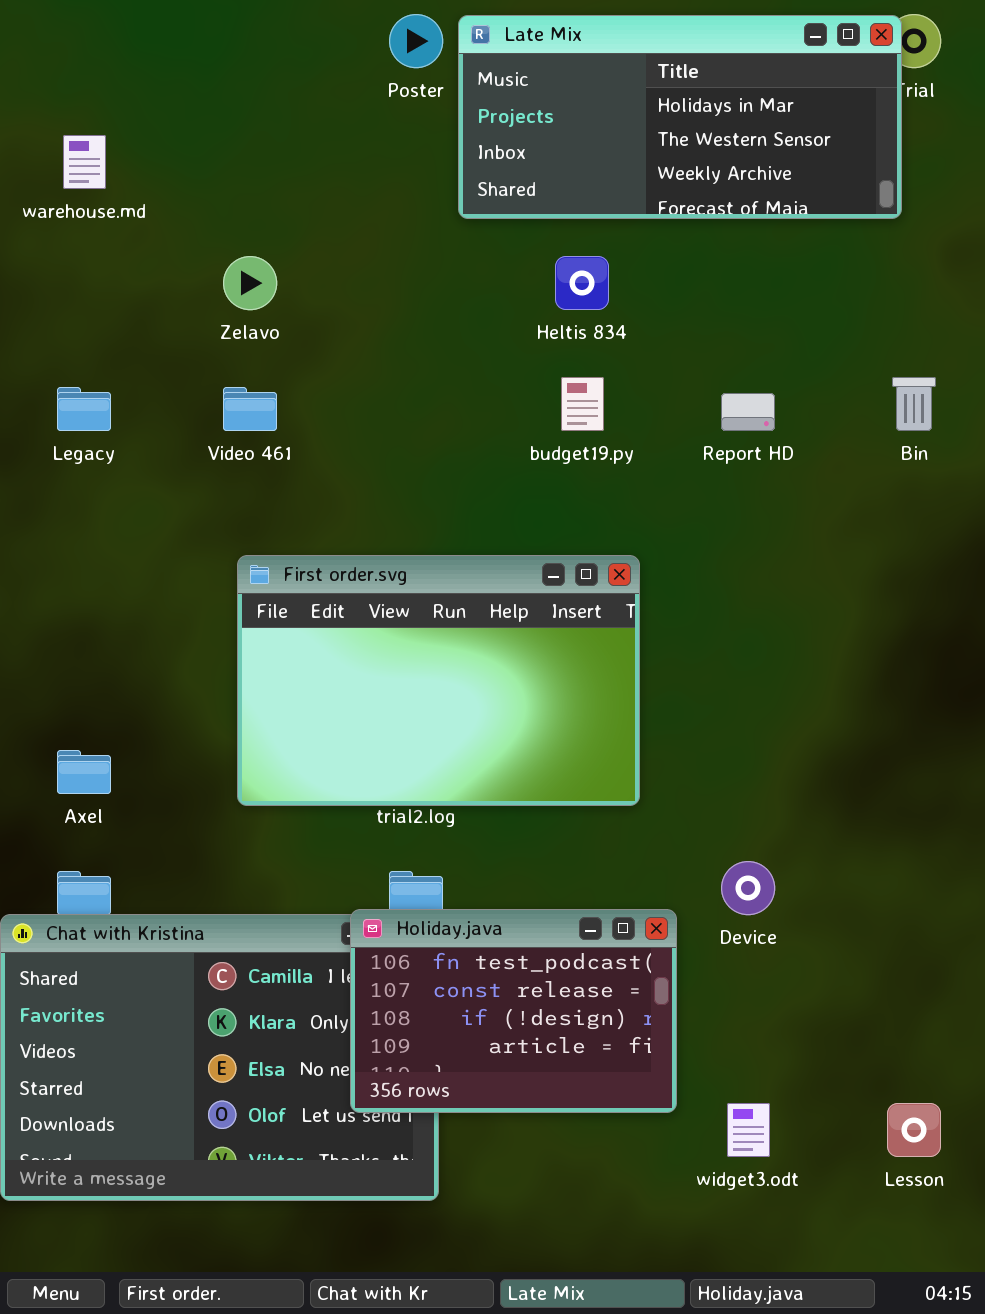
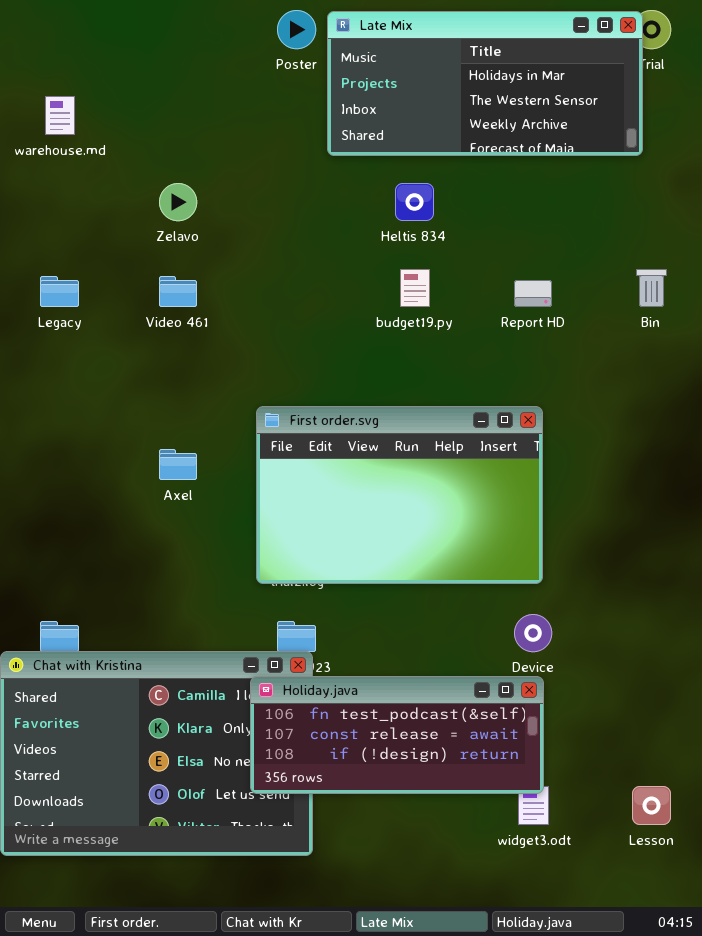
First order.svg: [237,555,640,806] -> [256,406,543,584], moved
Axel: [57,750,111,794] -> [159,449,197,480], moved
Holiday.java: [350,909,677,1113] -> [250,676,544,794], resized

